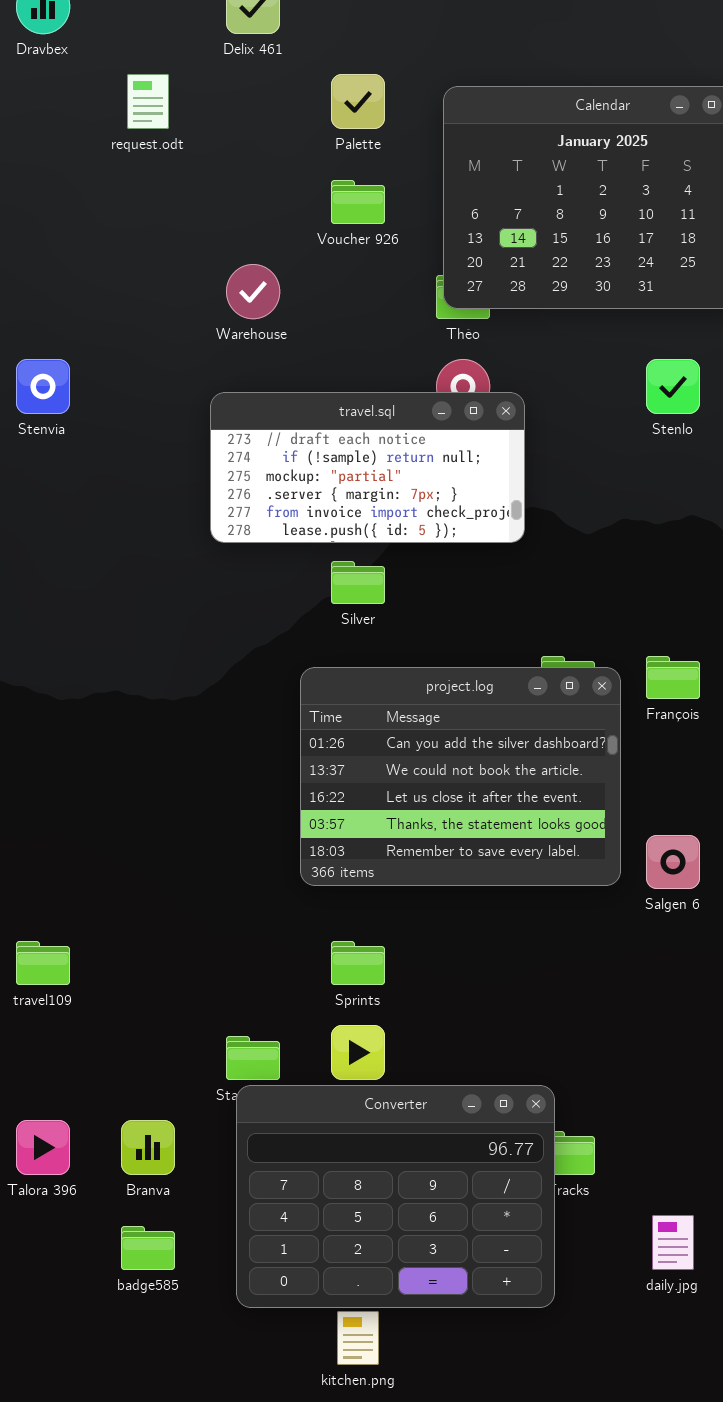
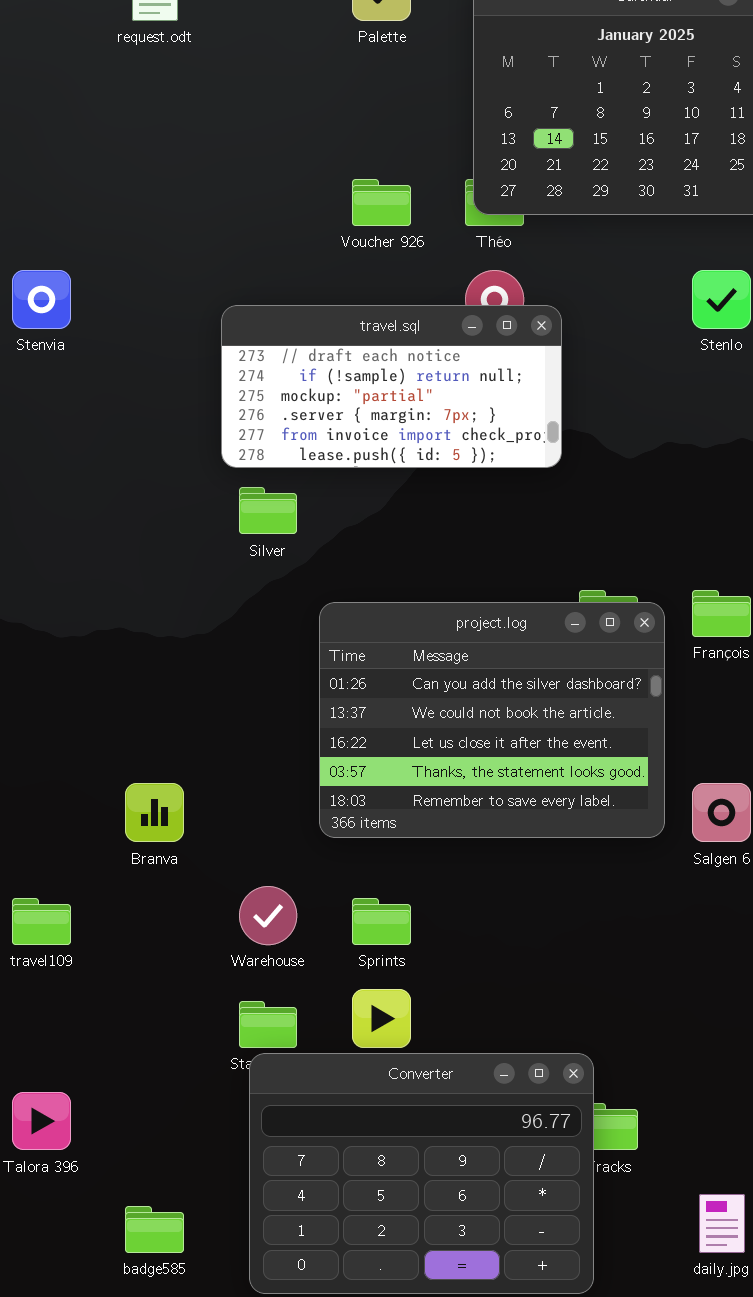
Voucher 926: [331,180,385,224] -> [352,179,411,226], moved
Warehouse: [226,264,280,319] -> [239,886,297,945], moved
Silver: [331,561,385,604] -> [239,487,297,534], moved
Branva: [121,1120,175,1175] -> [125,783,184,842], moved

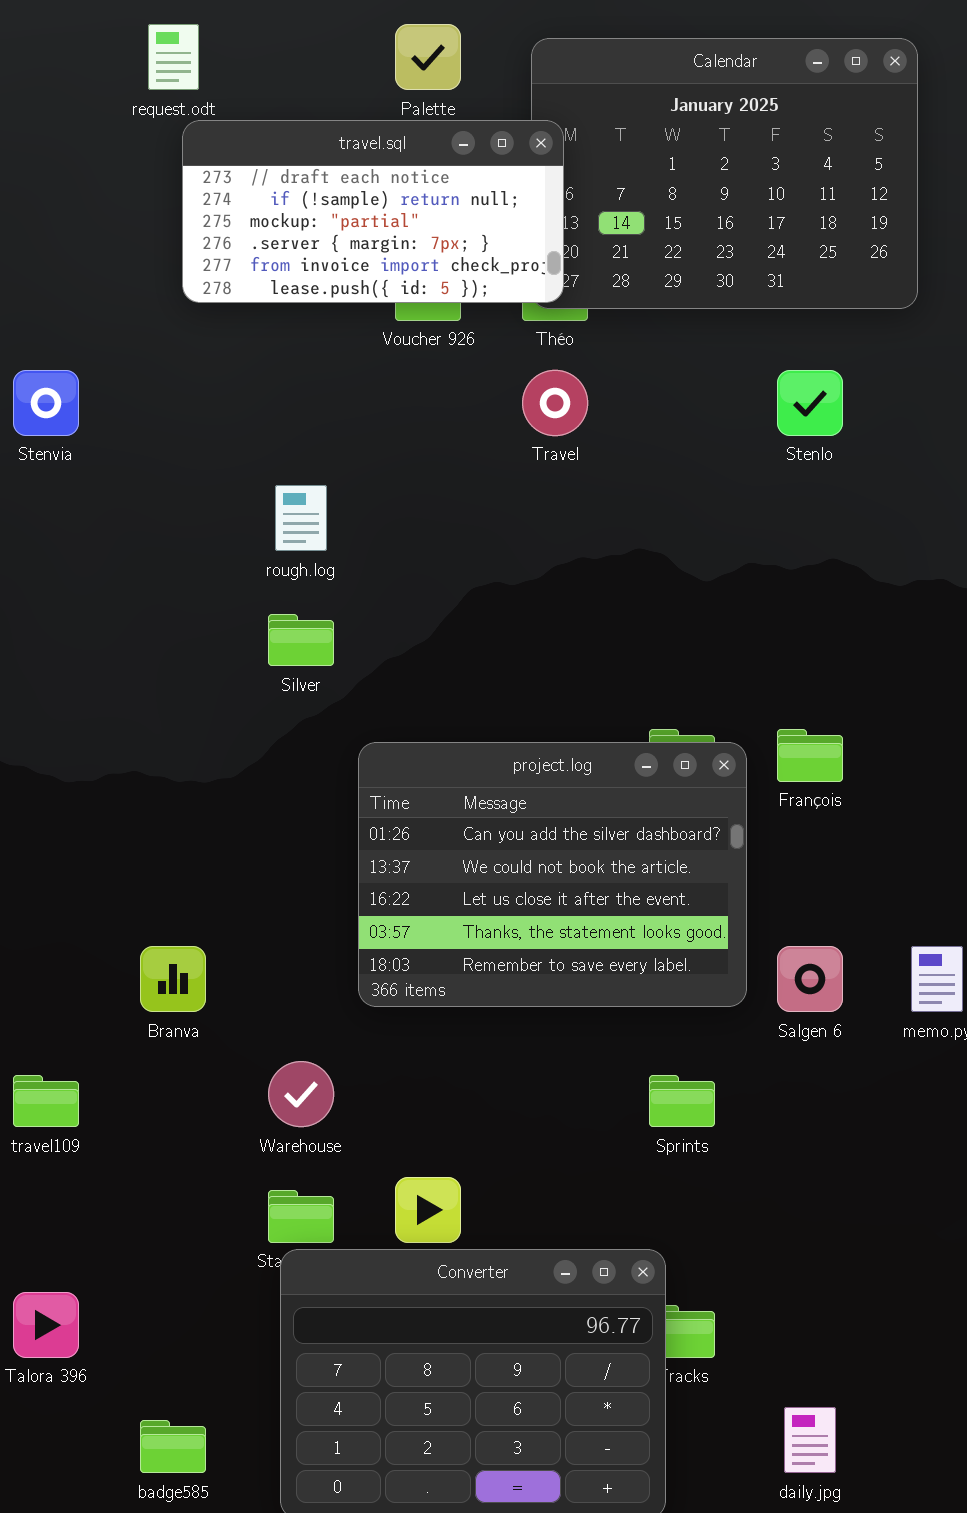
travel.sql: [221,305,562,468] -> [182,120,564,303], moved
Sprints: [352,898,411,945] -> [649,1075,715,1127], moved

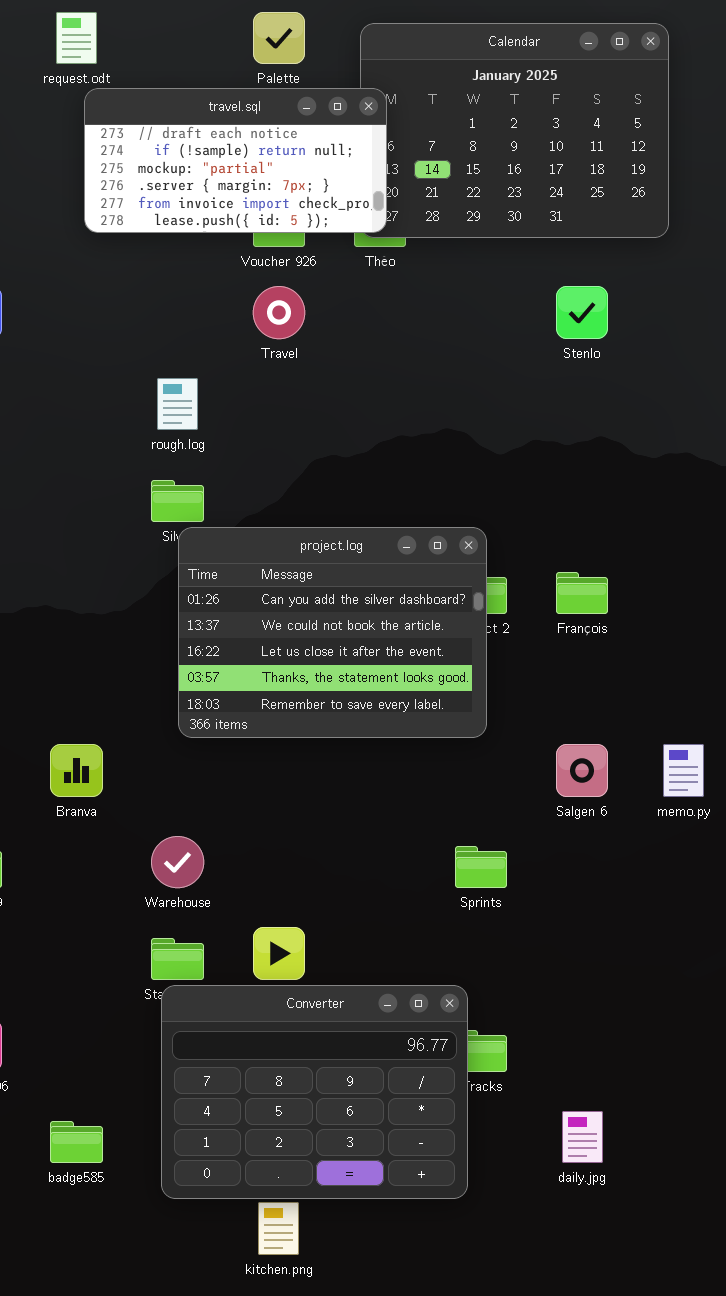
Travel: [522,370,588,436] -> [253,286,305,339], moved
project.log: [358,742,747,1007] -> [178,527,487,738], moved

